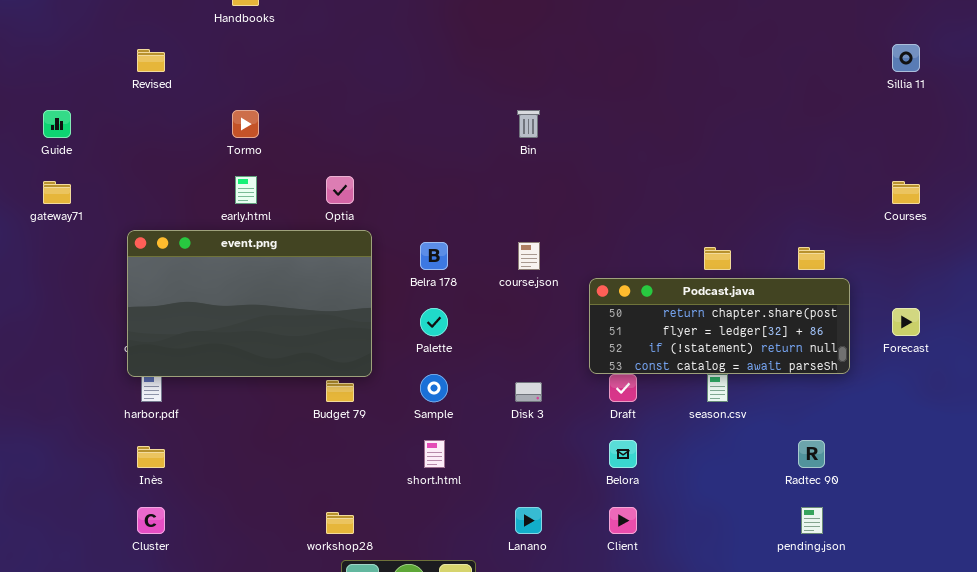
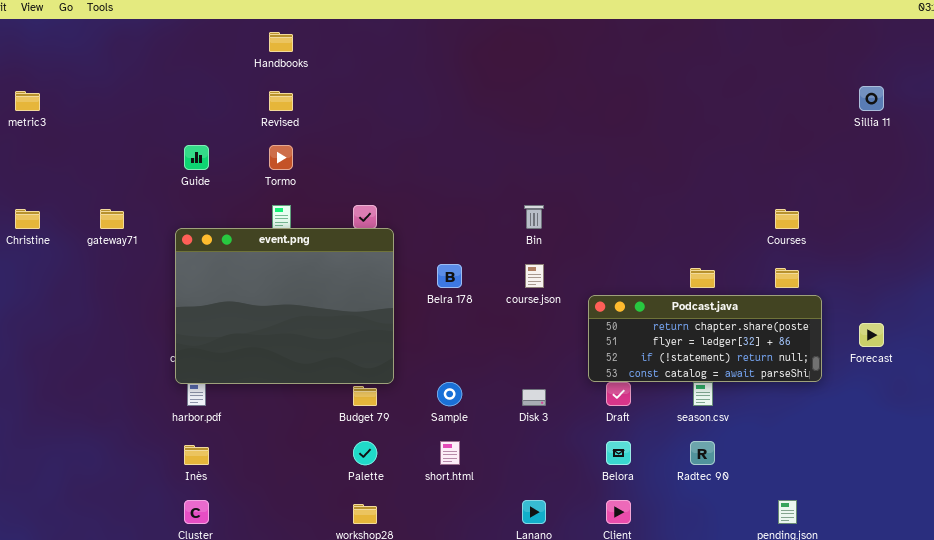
Revised: [137,49,165,72] -> [269,91,293,111], moved
Guide: [43,110,71,138] -> [184,145,209,170], moved
Bin: [517,110,540,138] -> [524,205,544,229], moved
Courses: [892,181,920,204] -> [775,209,799,229], moved
event.png: [127,230,372,377] -> [175,228,394,384], resized
Palette: [420,308,448,336] -> [353,441,377,465], moved
Radtec 90: [798,440,825,468] -> [690,441,715,465], moved

